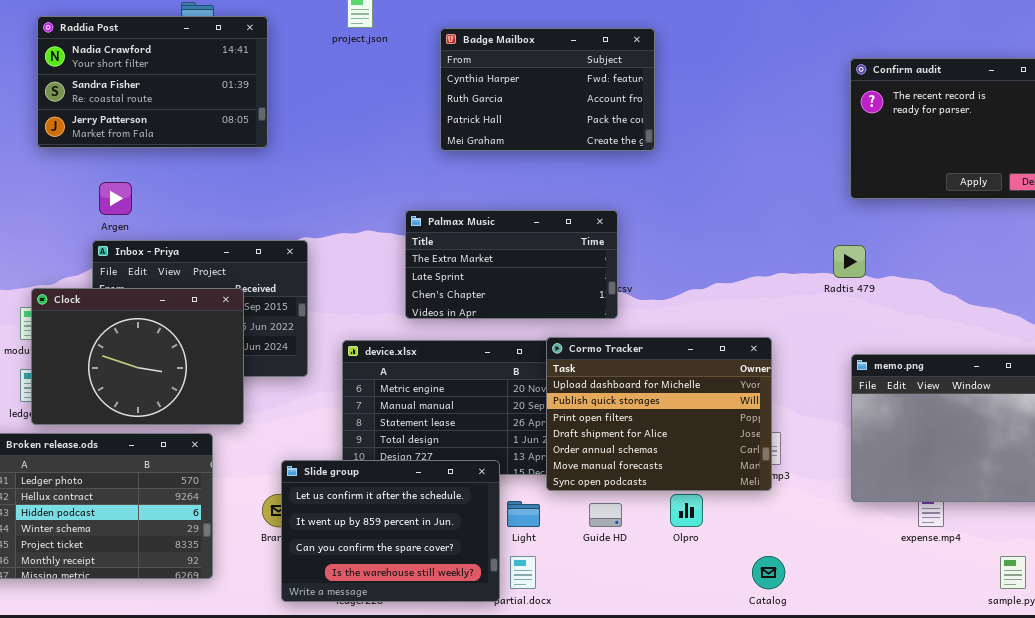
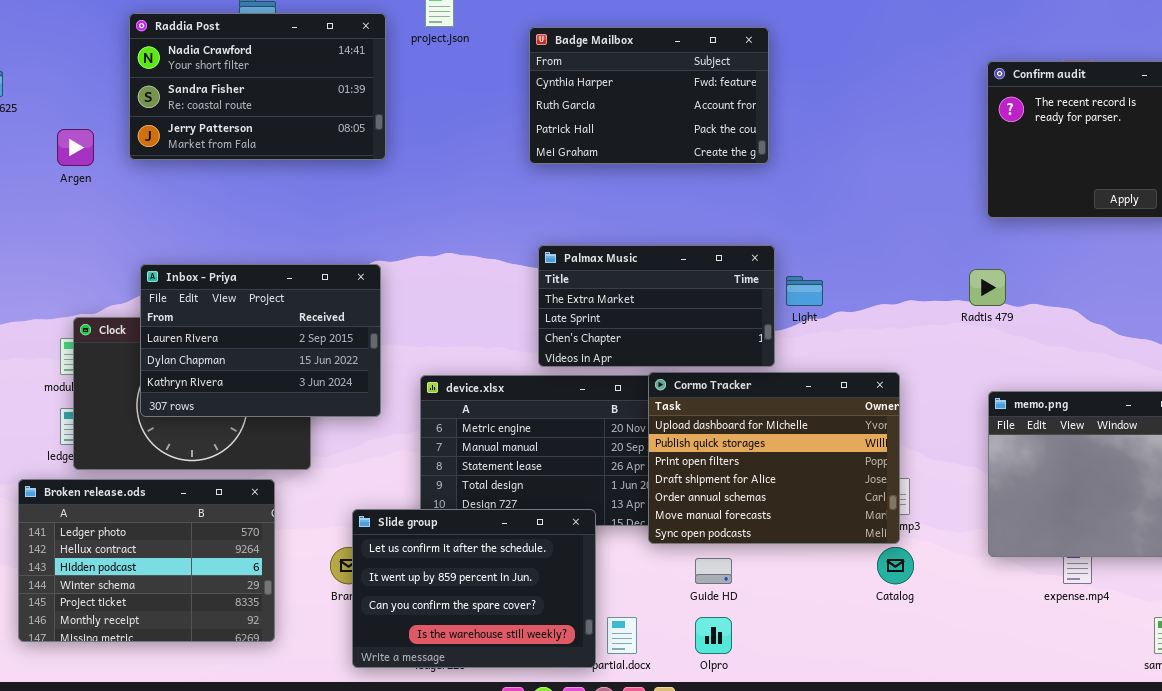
Raddia Post: [37,16,268,148] -> [129,13,386,160], moved
Argen: [99,182,132,215] -> [57,129,94,166], moved
Palmax Music: [405,210,618,319] -> [538,245,775,367], moved
Inbox - Priya: [92,240,308,377] -> [140,264,381,417], raised
Olpro: [670,494,703,527] -> [695,617,732,654], moved
Light: [507,501,540,527] -> [786,276,823,306], moved
Catalog: [752,556,785,589] -> [877,547,914,584], moved

